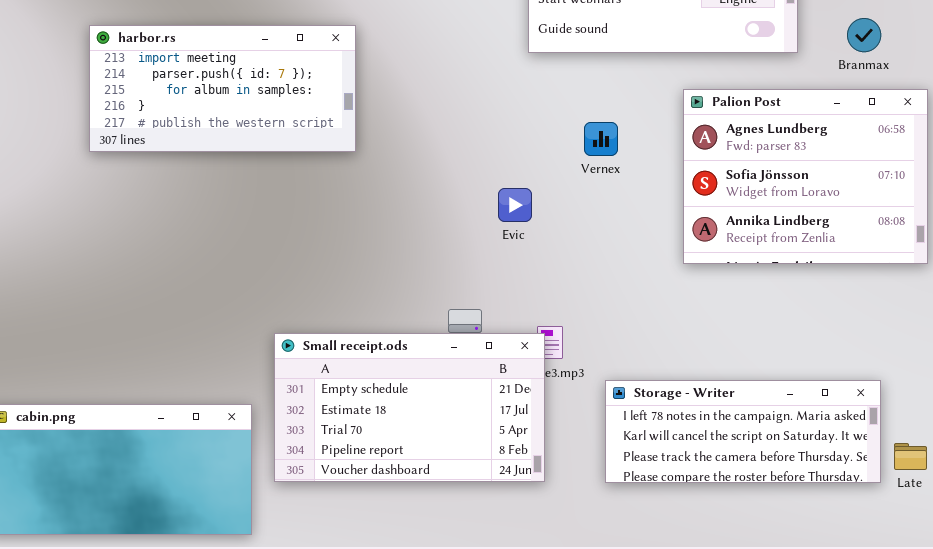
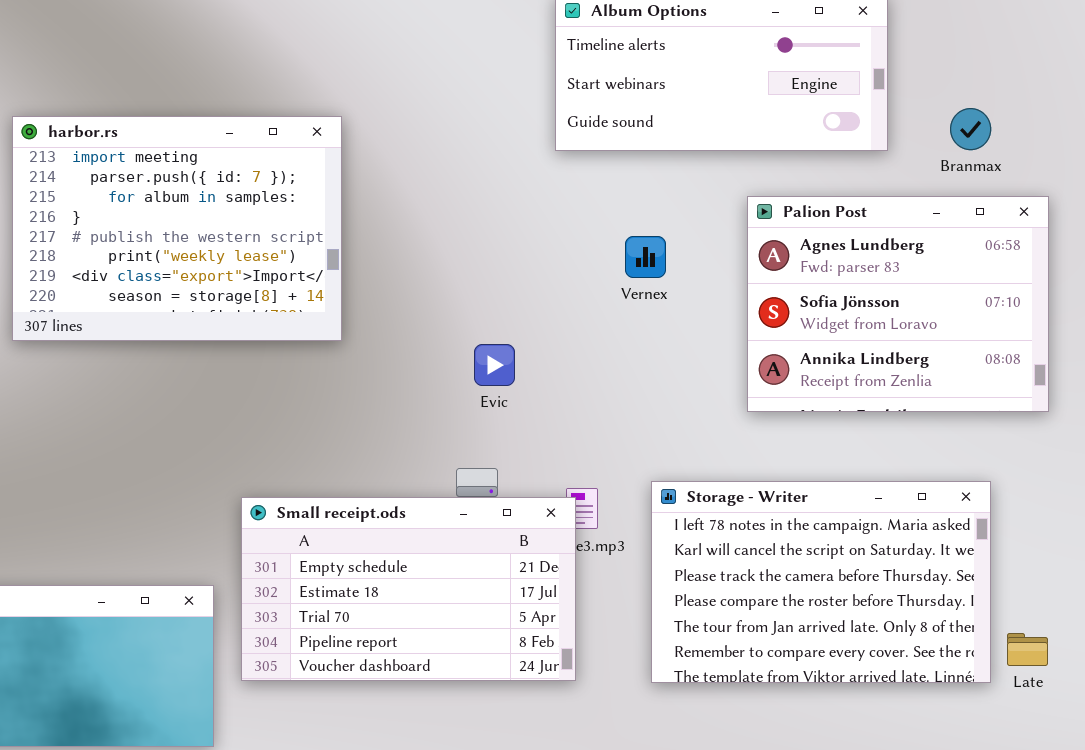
harbor.rs: [89,25,356,152] -> [12,116,342,341], resized
Evic: [498,188,532,222] -> [474,344,515,386], moved
Storage - Writer: [605,380,881,483] -> [651,481,991,683], resized

